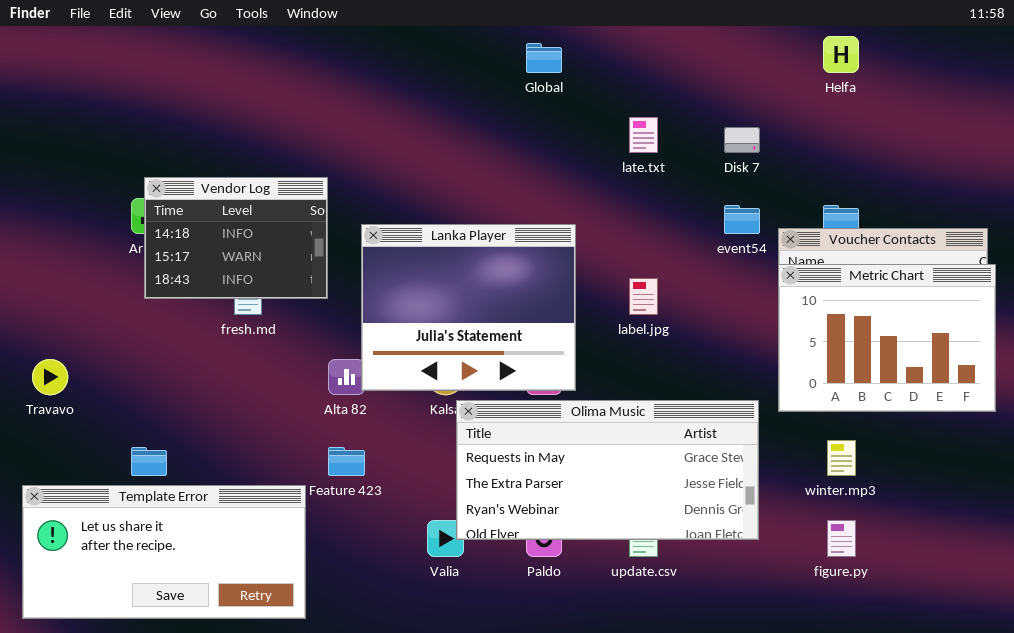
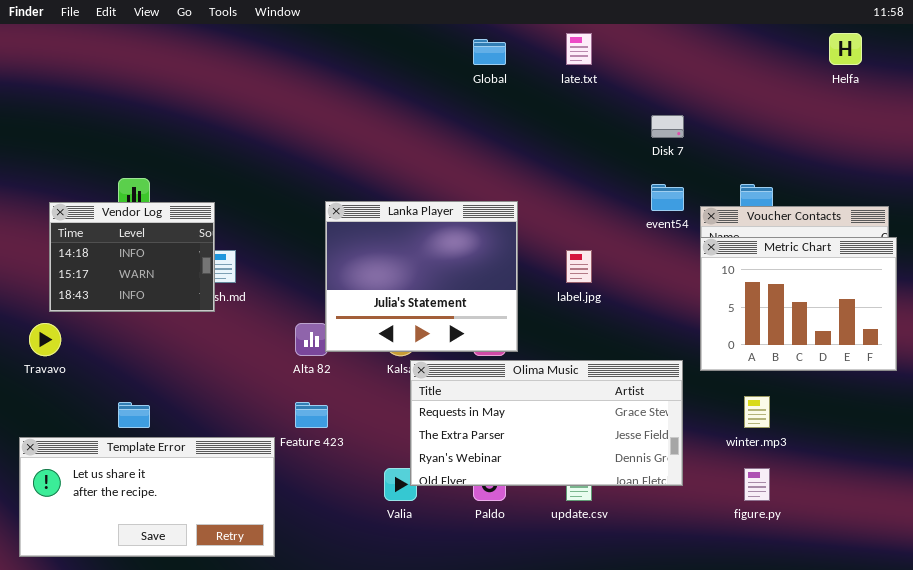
Helfa: [823,36,859,73] -> [829,33,862,65], moved
late.txt: [629,117,658,153] -> [566,33,592,65], moved
Vendor Log: [144,177,328,299] -> [49,202,215,312], moved

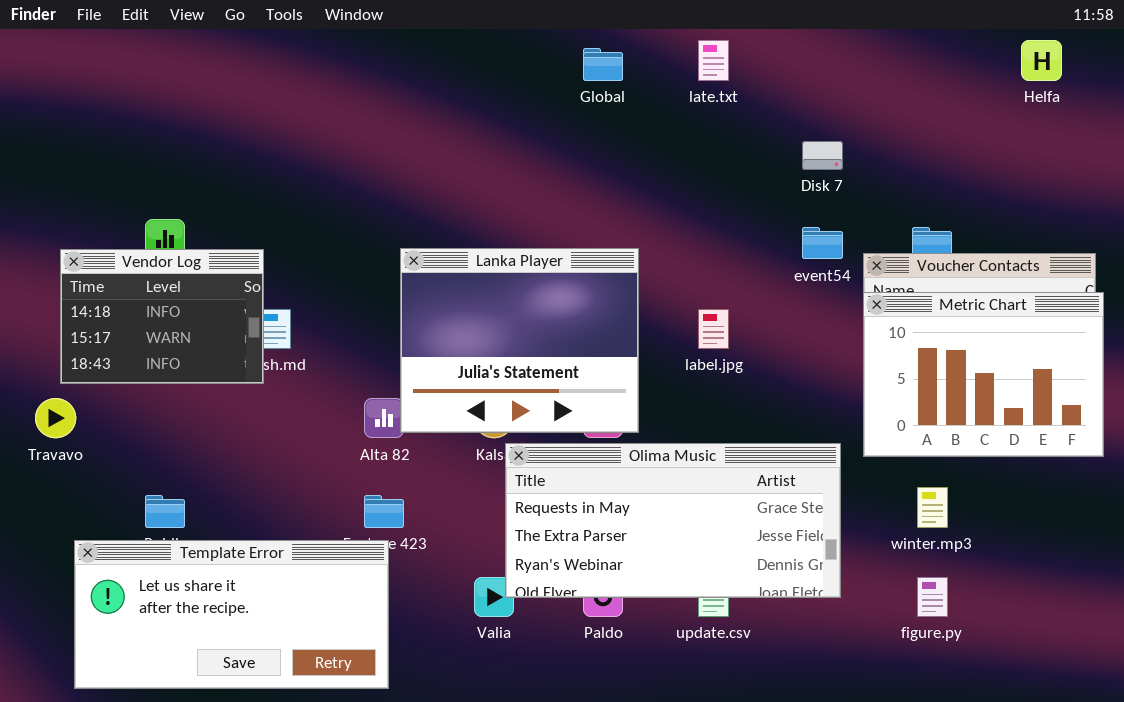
Template Error: [19,437,275,557] -> [74,540,389,689], moved

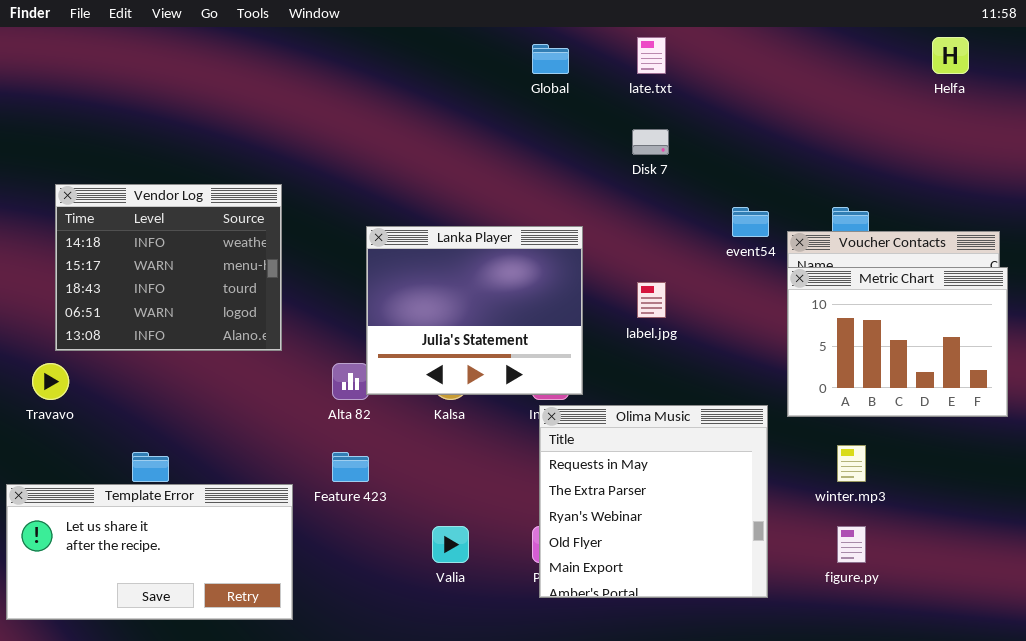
Disk 7: [802,141,843,170] -> [632,129,669,155], moved
Vendor Log: [60,249,264,384] -> [55,184,282,351], resized
Olima Music: [505,443,841,598] -> [539,405,768,598], resized
Template Error: [74,540,389,689] -> [6,484,293,620], moved

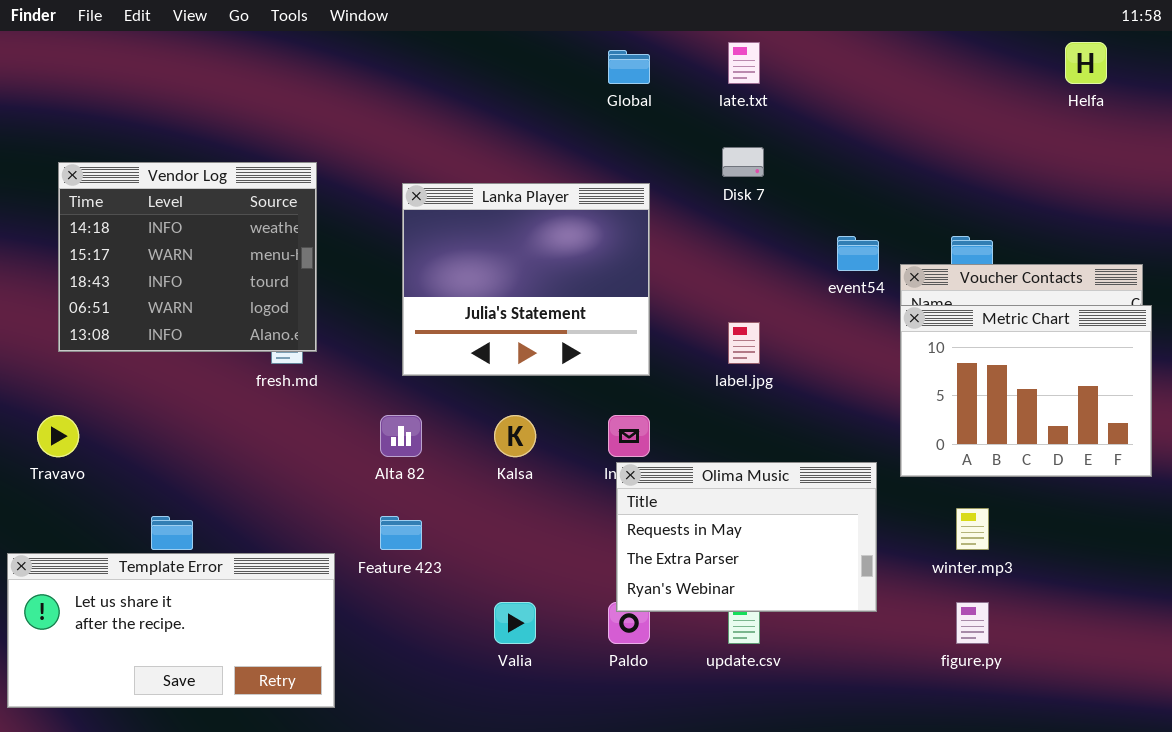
Vendor Log: [55,184,282,351] -> [58,162,317,352], moved
Lanka Player: [366,226,583,395] -> [402,183,650,376], moved
Olima Music: [539,405,768,598] -> [616,462,877,612], resized

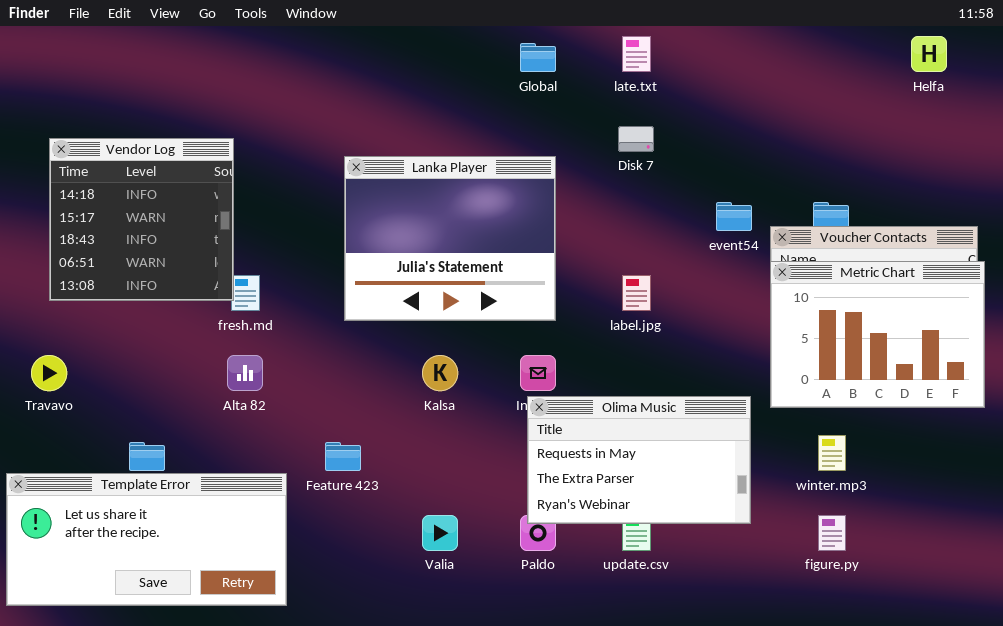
Vendor Log: [58,162,317,352] -> [49,138,234,301], resized
Alta 82: [380,415,422,457] -> [227,355,263,391], moved

